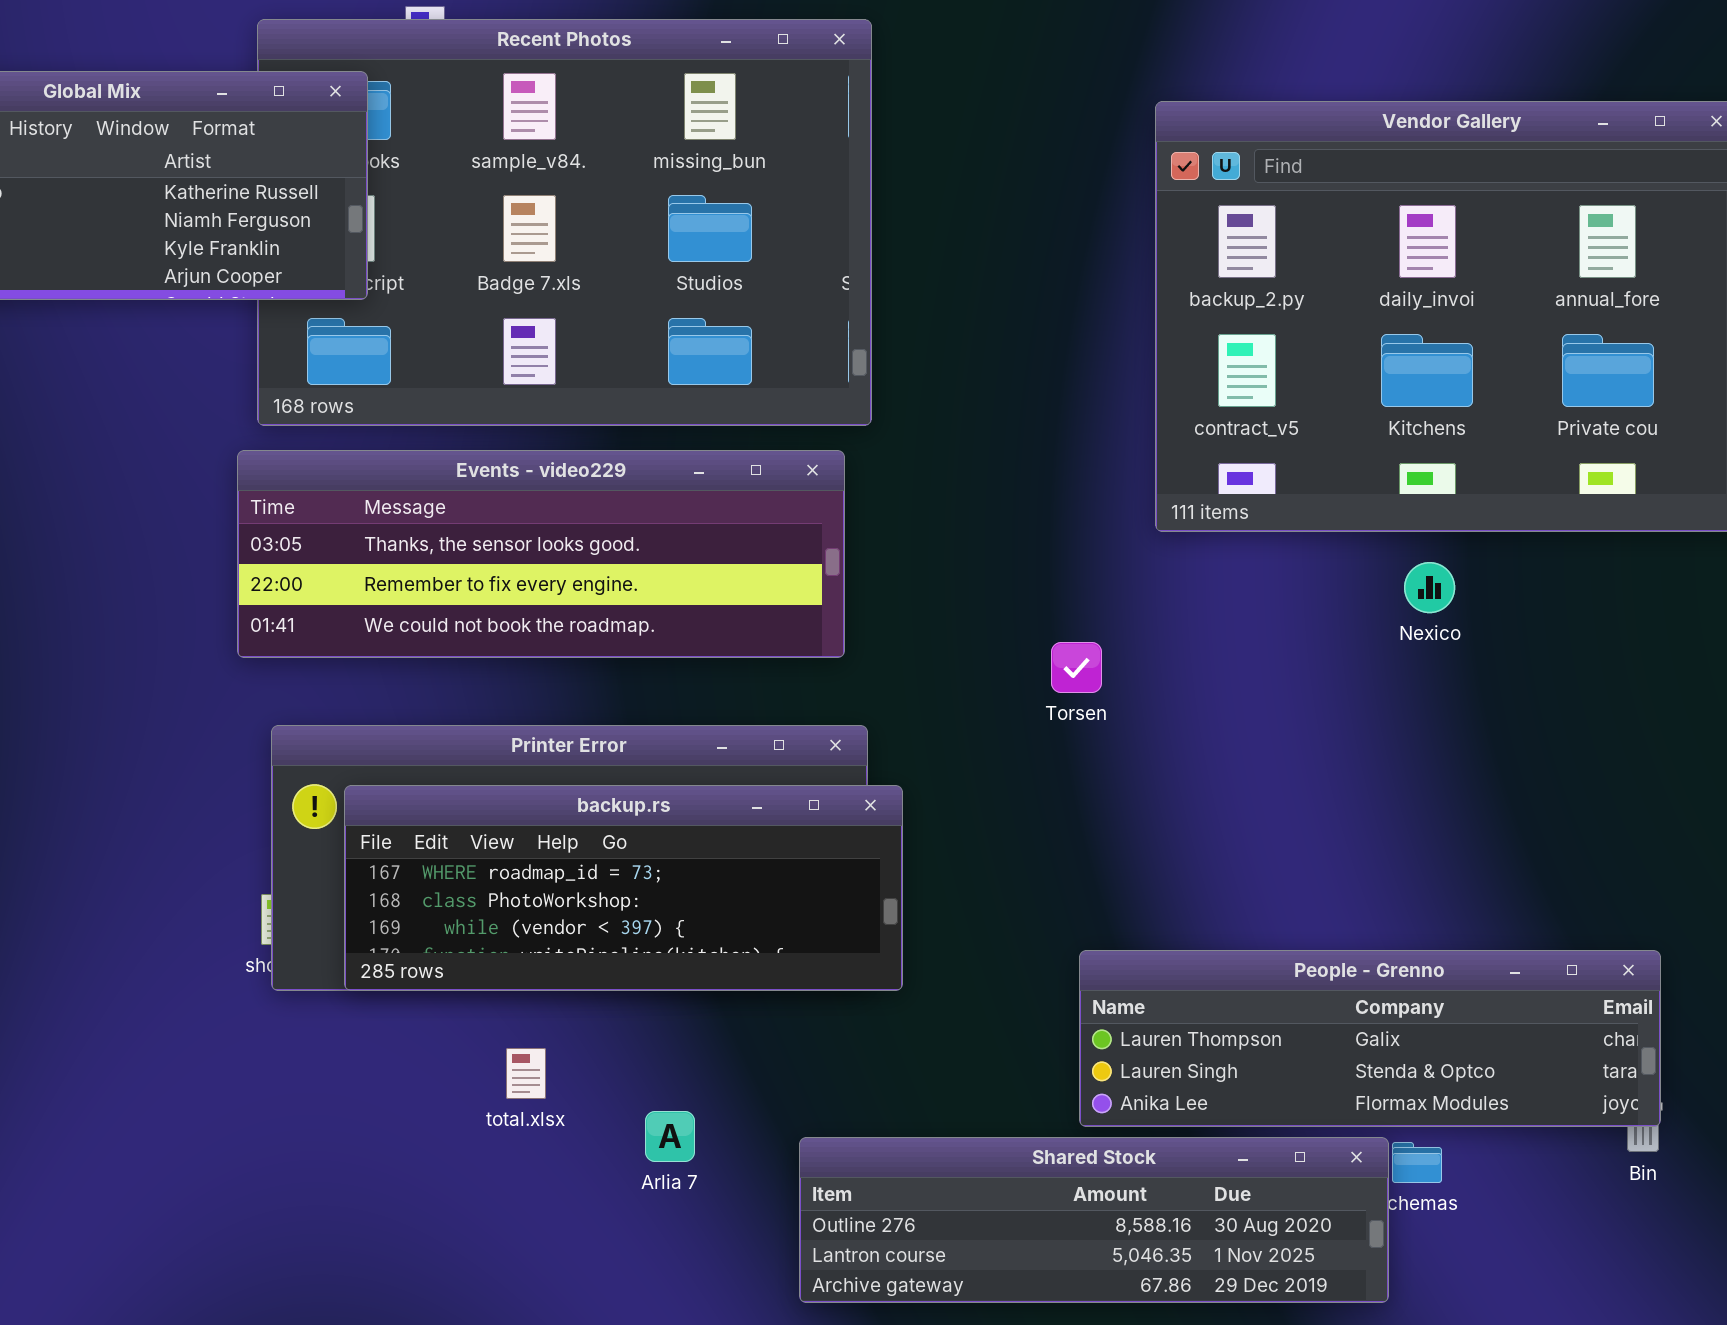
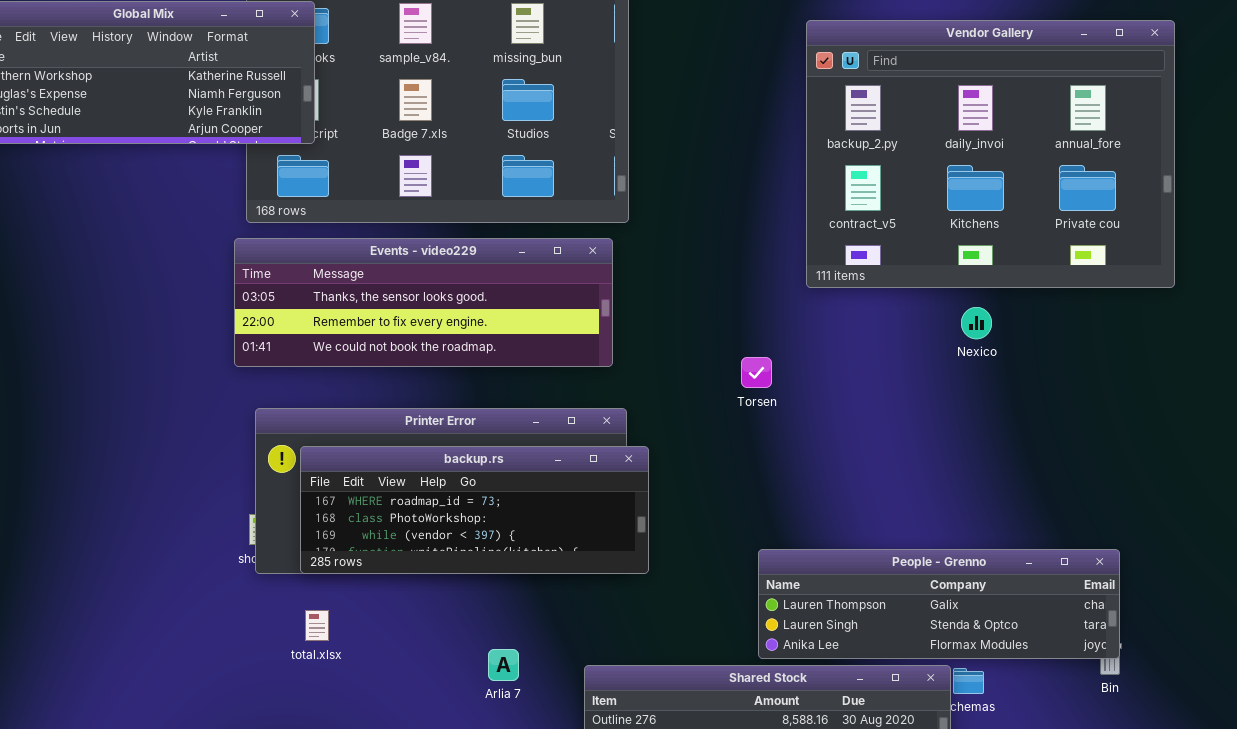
total.xlsx: [506,1048,546,1099] -> [305,610,329,641], moved

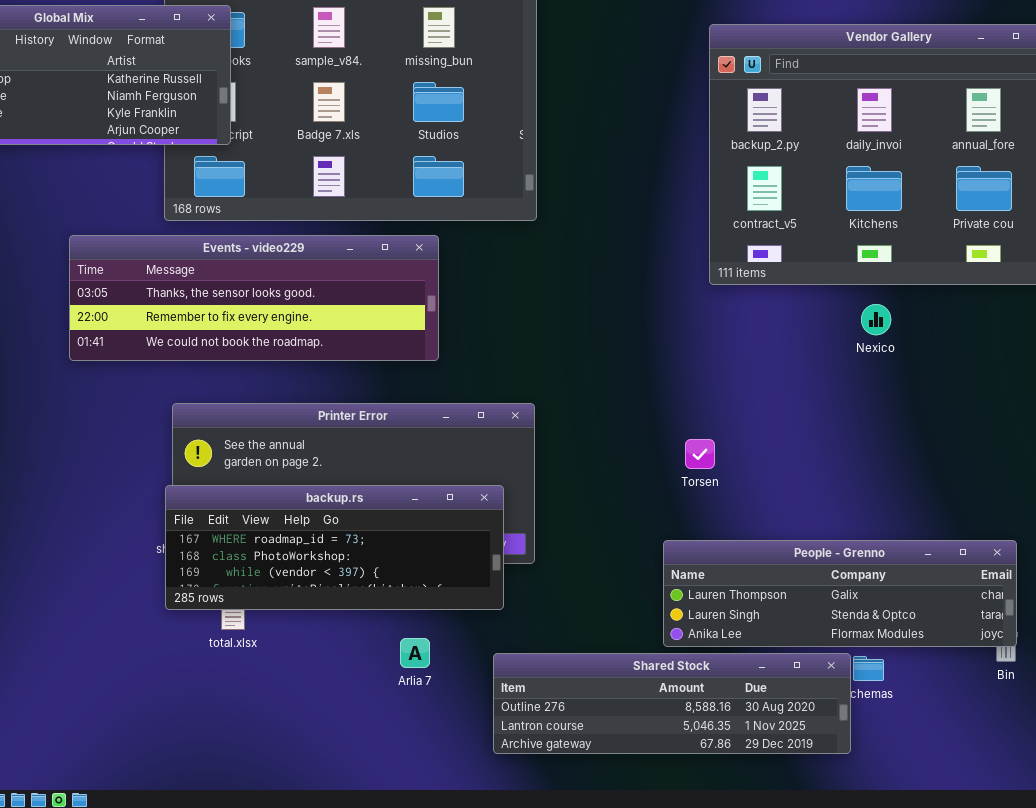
Events - video229: [234,238,613,367] -> [69,235,439,361], moved
Torsen: [741,357,772,388] -> [685,439,715,469], moved
backup.rs: [300,446,649,574] -> [165,485,504,610], moved

